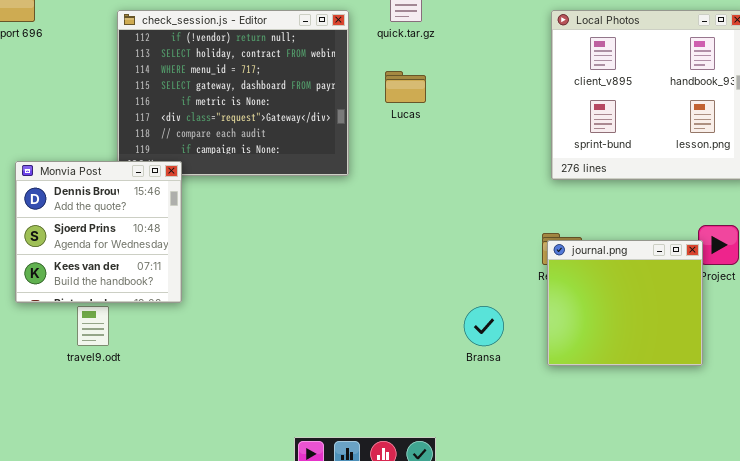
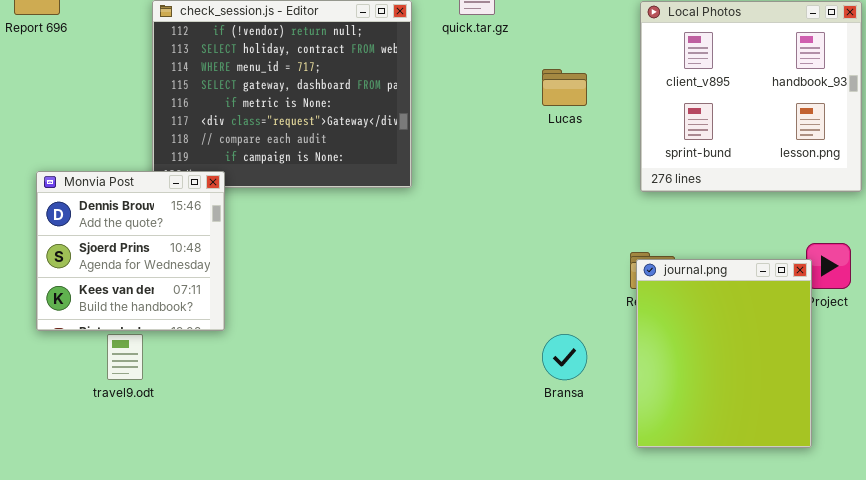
Lucas: [385,71,426,103] -> [542,69,587,106], moved
journal.png: [547,240,703,366] -> [636,259,812,448], resized

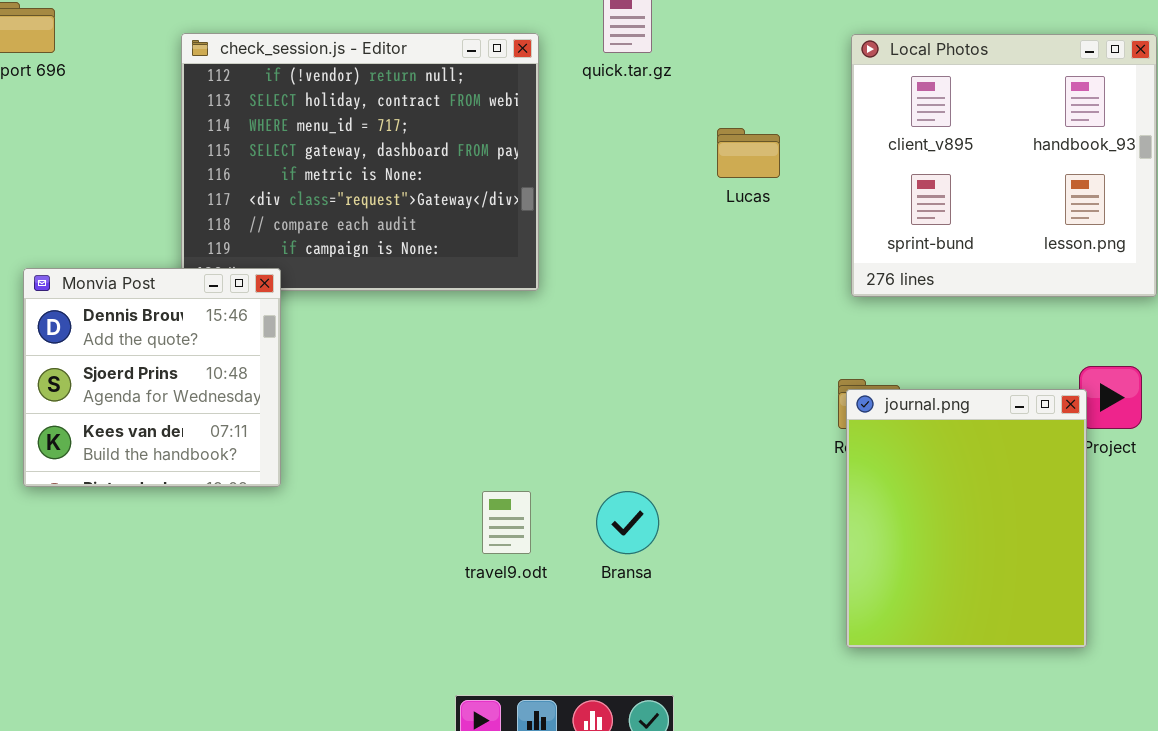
travel9.odt: [107,334,143,380] -> [482,491,531,554], moved
Bransa: [542,334,587,380] -> [596,491,659,554], moved

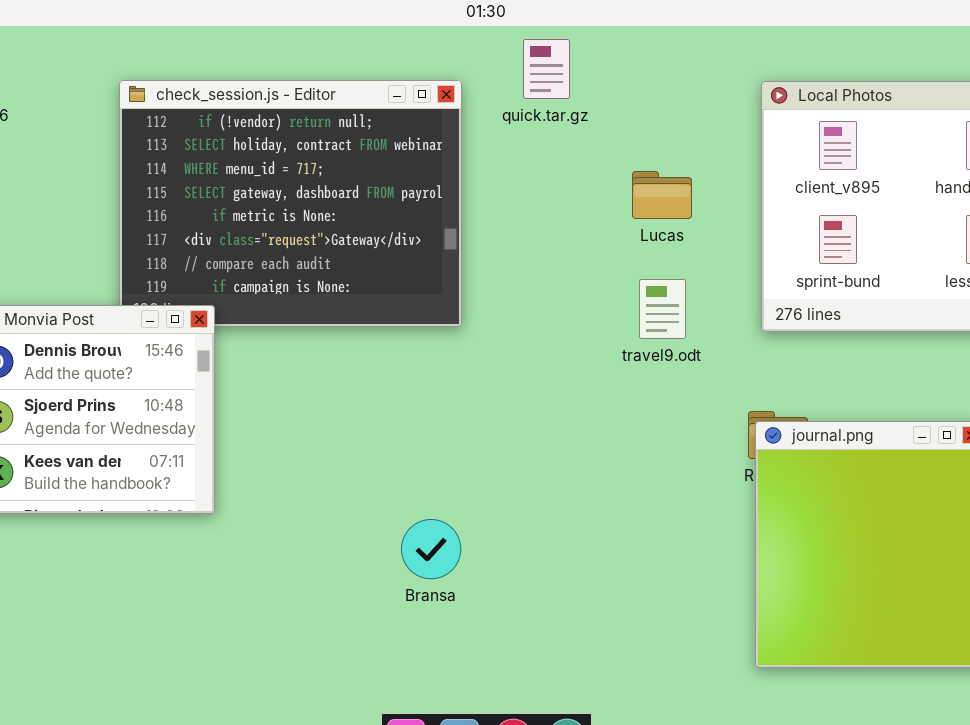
travel9.odt: [482,491,531,554] -> [639,279,686,339], moved
Bransa: [596,491,659,554] -> [401,519,461,579], moved

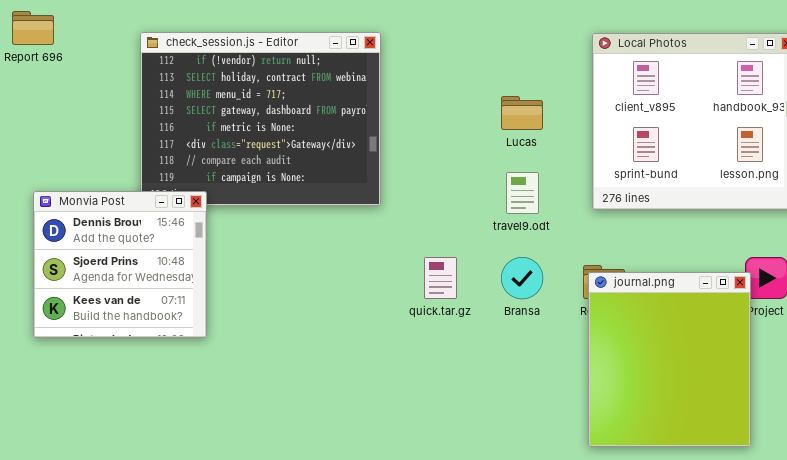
quick.tar.gz: [523,39,570,99] -> [424,257,457,299], moved
Bransa: [401,519,461,579] -> [501,257,543,299], moved

